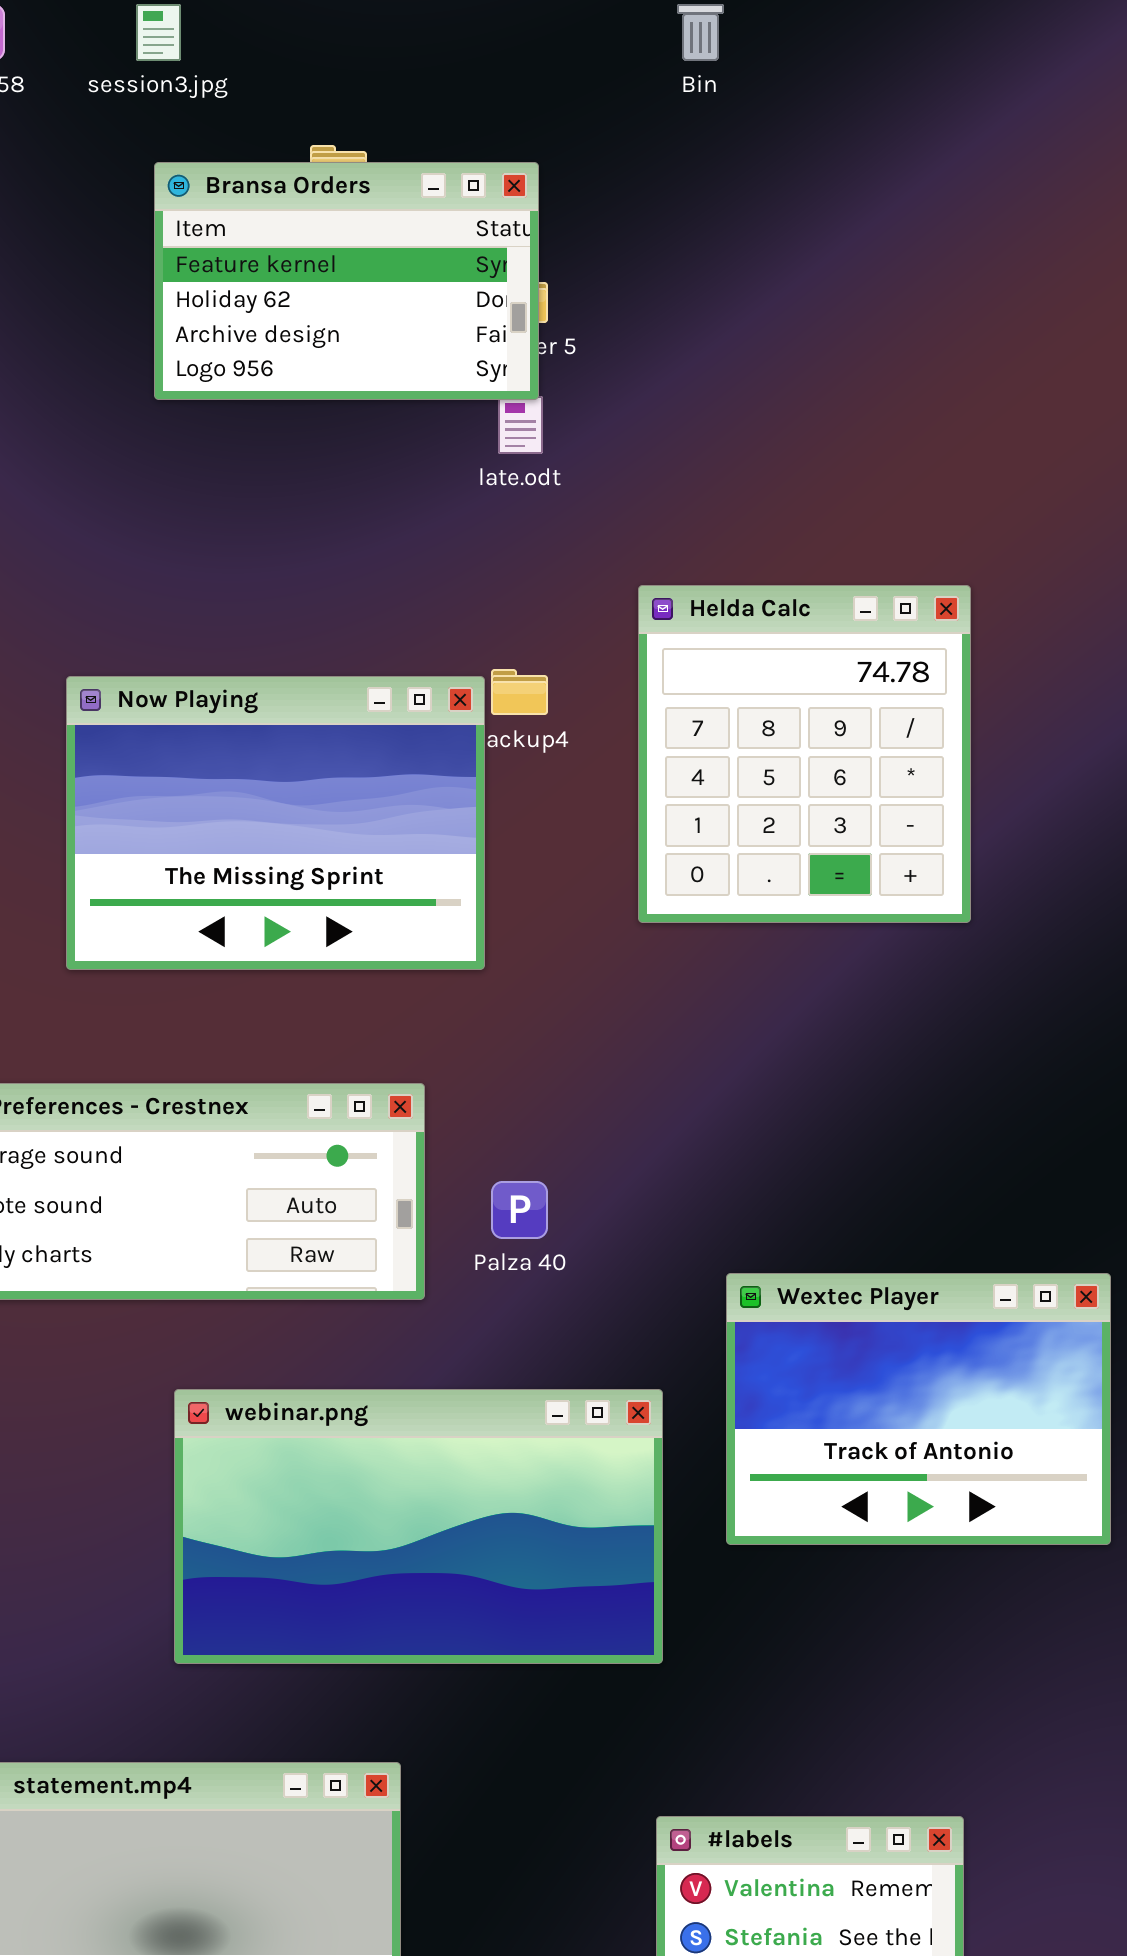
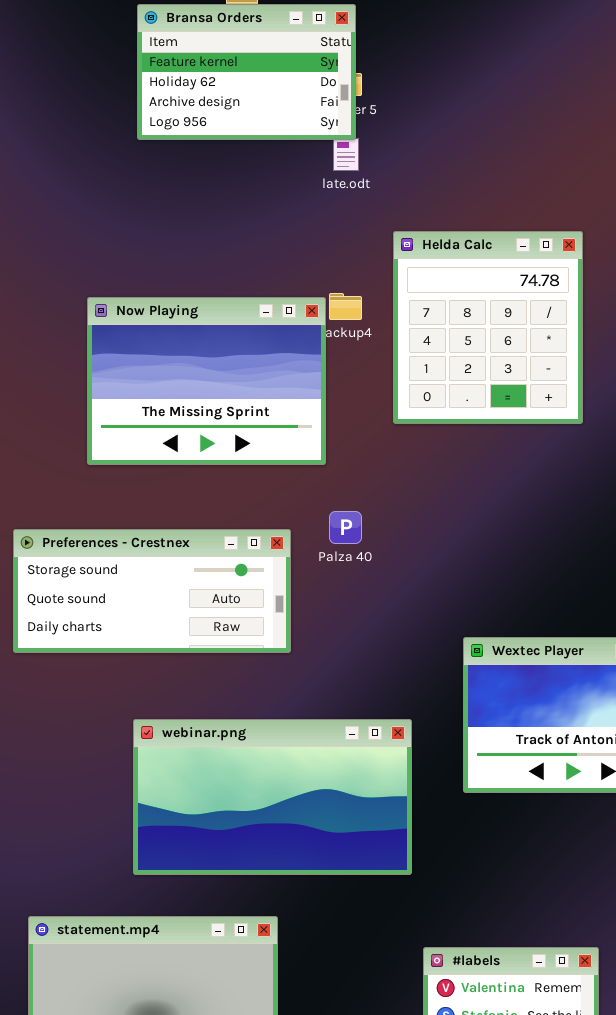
Helda Calc: [638,585,971,923] -> [393,231,583,424], moved
Palza 40: [491,1181,548,1239] -> [329,511,362,544], moved
webinar.png: [174,1389,663,1664] -> [133,719,412,875], moved

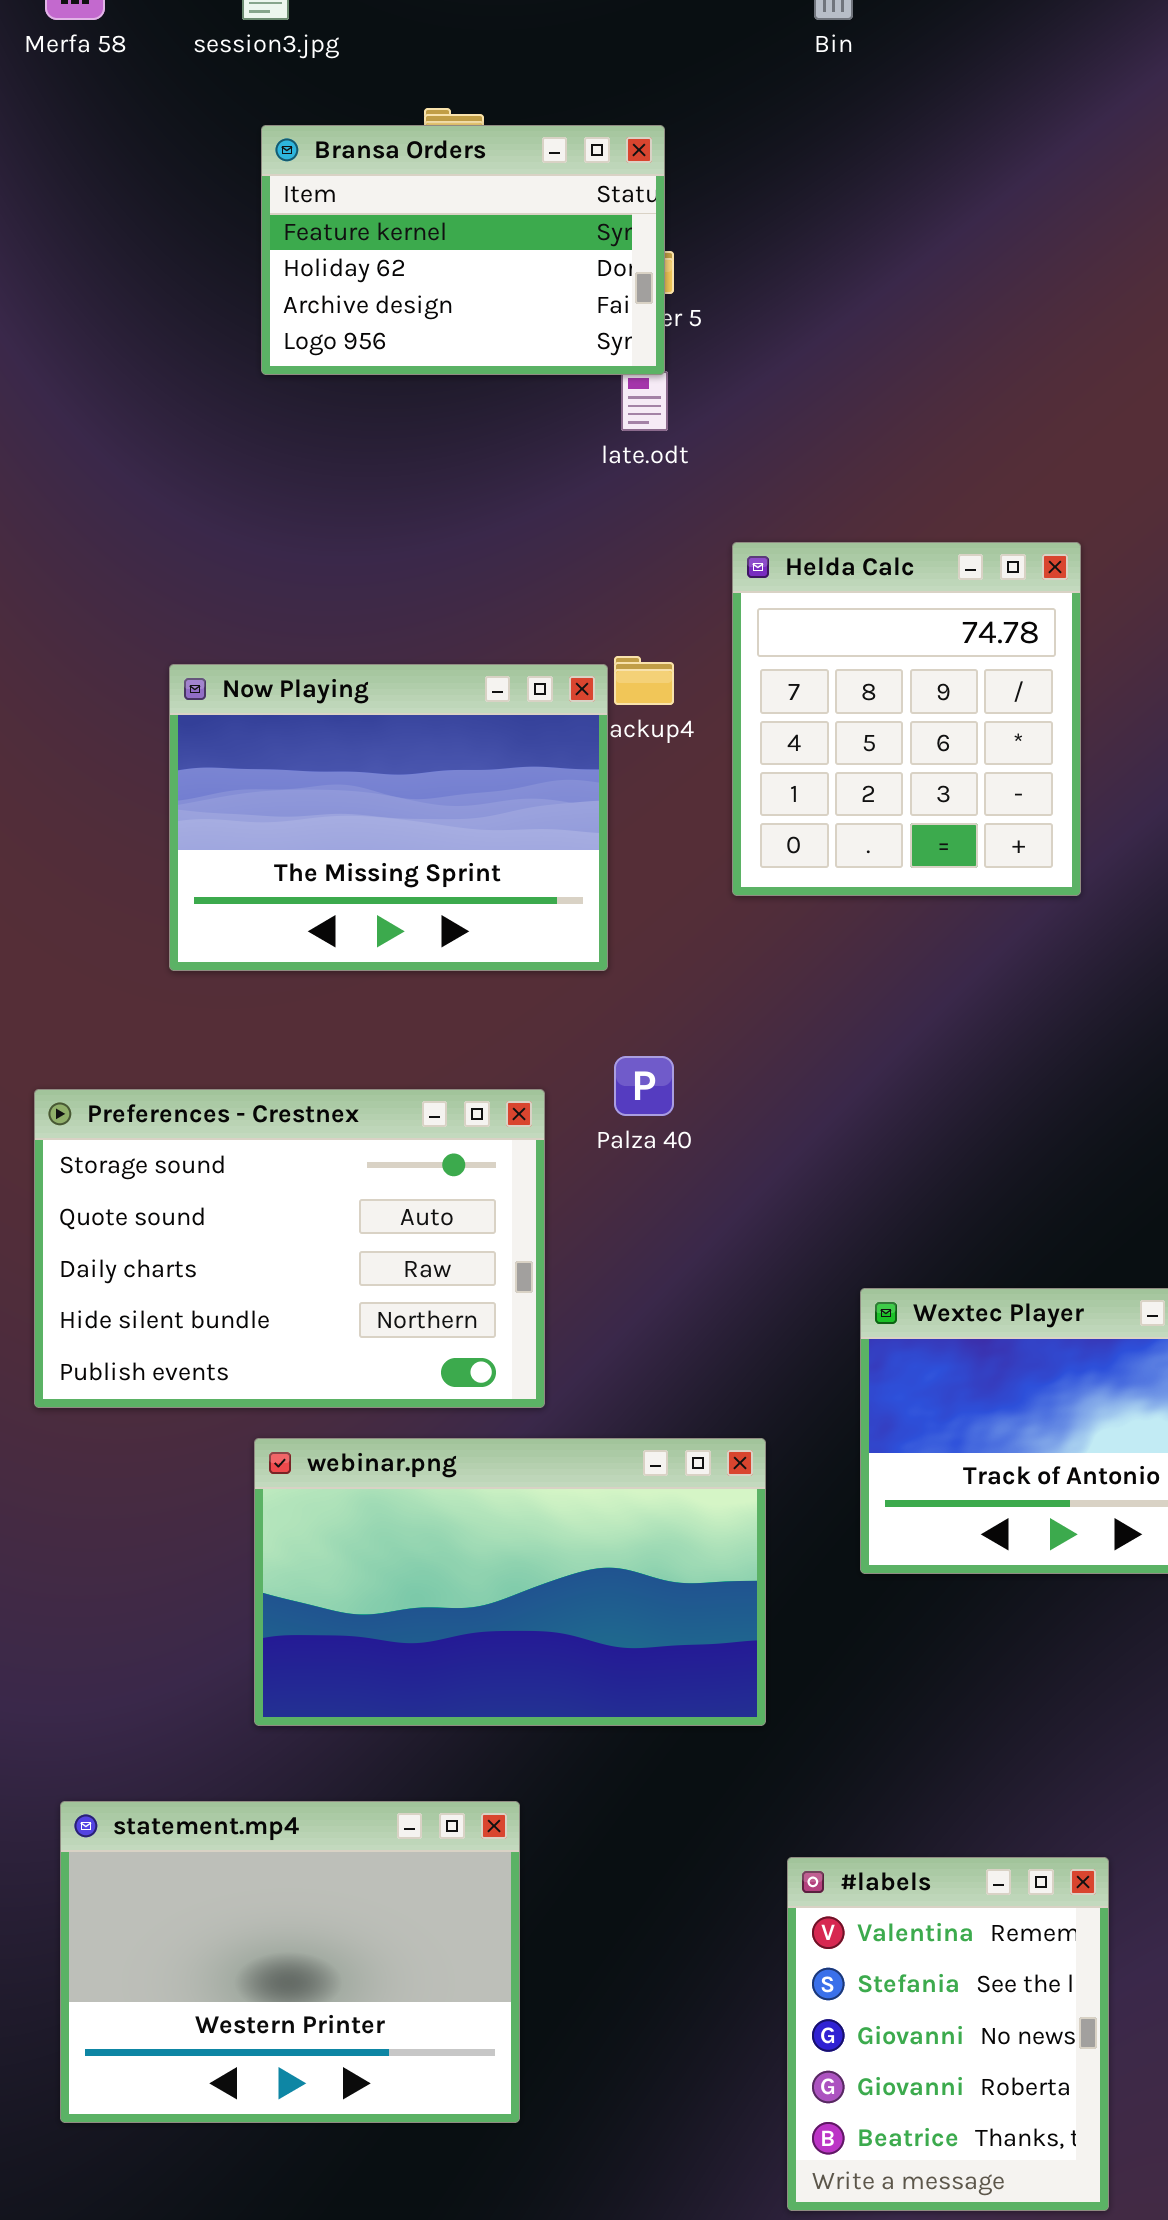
Preferences - Crestnex: [13,529,291,653] -> [34,1089,545,1408], resized

